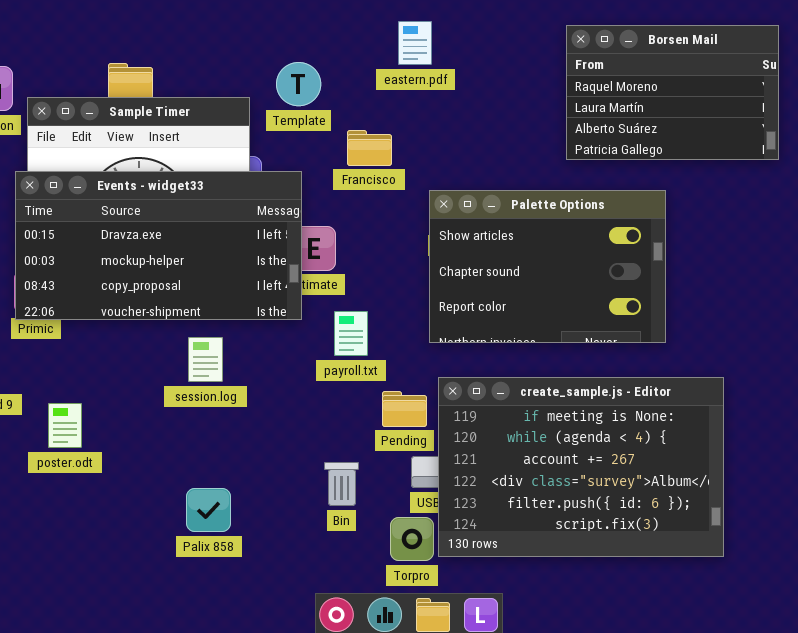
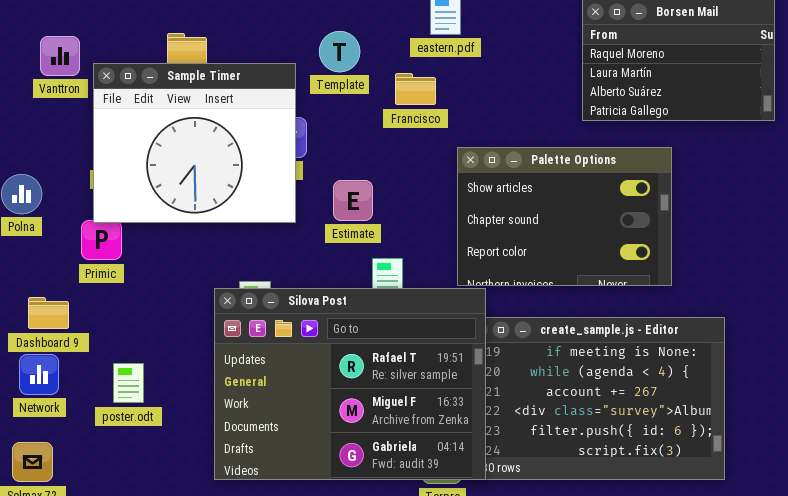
Francisco: [347,130,392,166] -> [395,73,436,105], moved
Events - widget33: [15,171,302,320] -> none, closed
Silova Post: none -> [214,288,486,480], opened
poster.odt: [48,403,82,448] -> [113,363,144,403], moved

